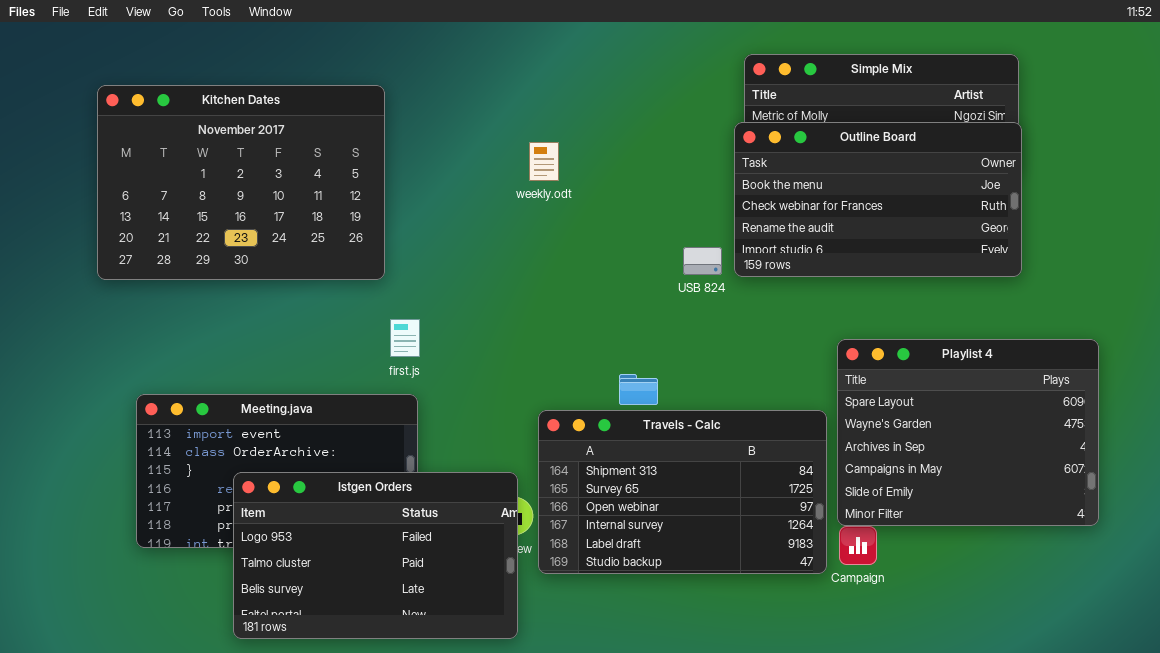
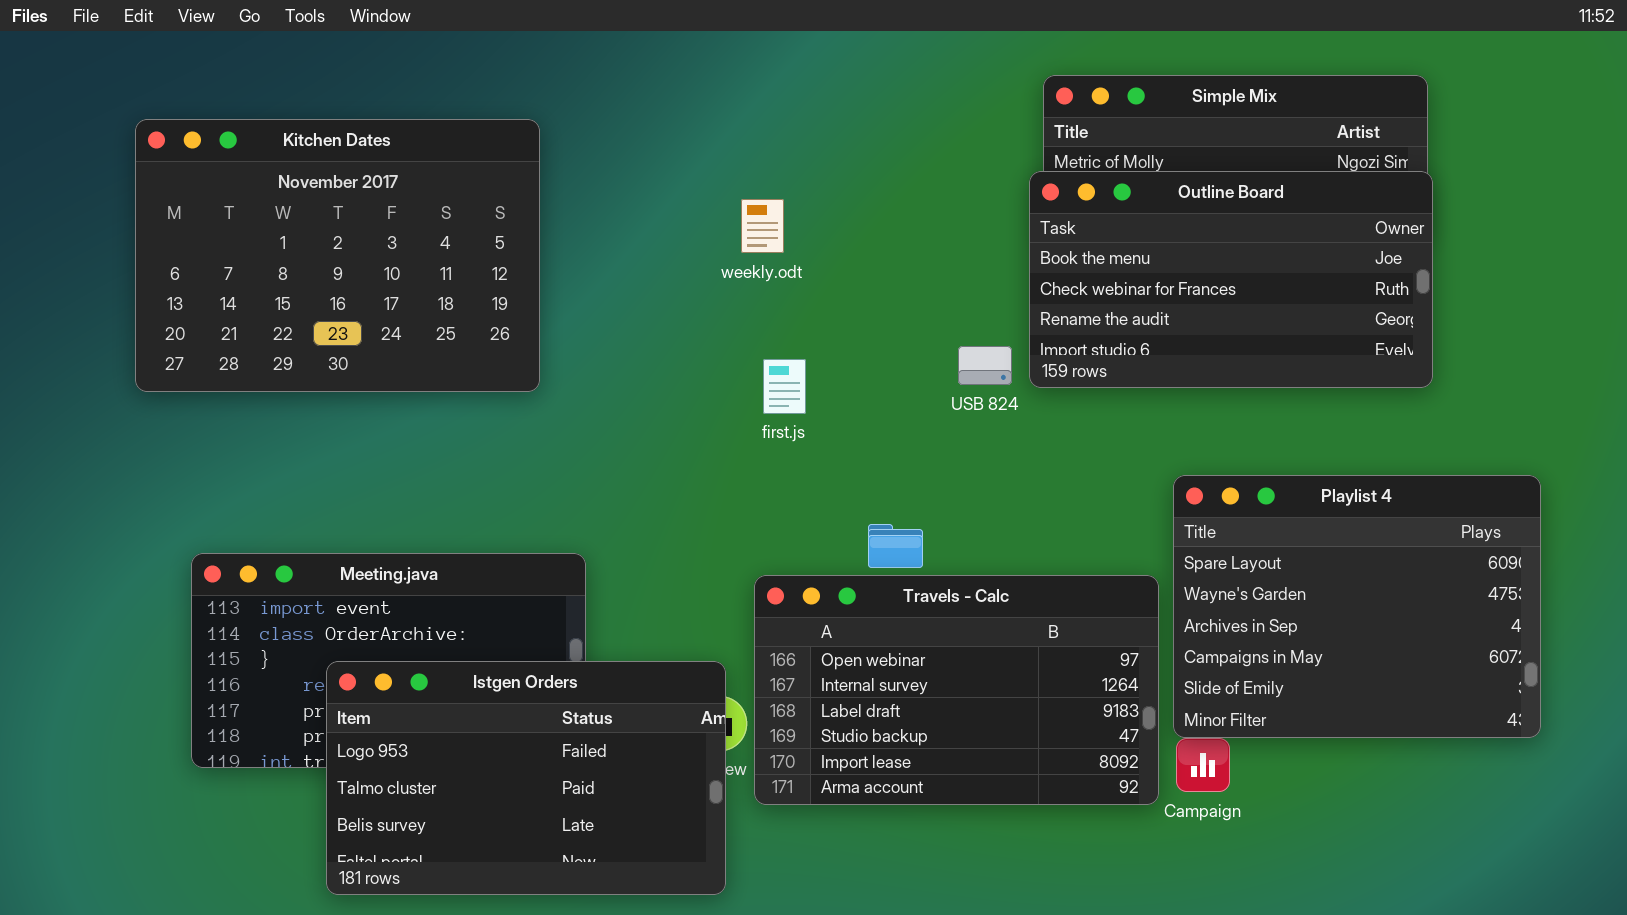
first.js: [390,319,420,357] -> [763,359,806,414], moved
Travels - Calc: [538,410,827,574] -> [754,575,1159,805], scrolled down 2 rows

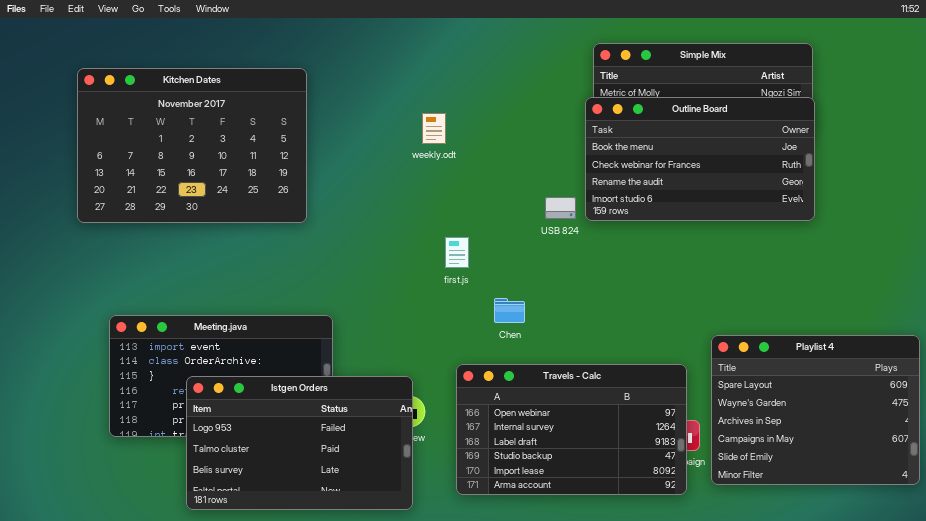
first.js: [763,359,806,414] -> [445,237,469,268], moved
Playlist 4: [1173,475,1541,738] -> [711,335,920,485], moved
Travels - Calc: [754,575,1159,805] -> [456,364,687,495], moved

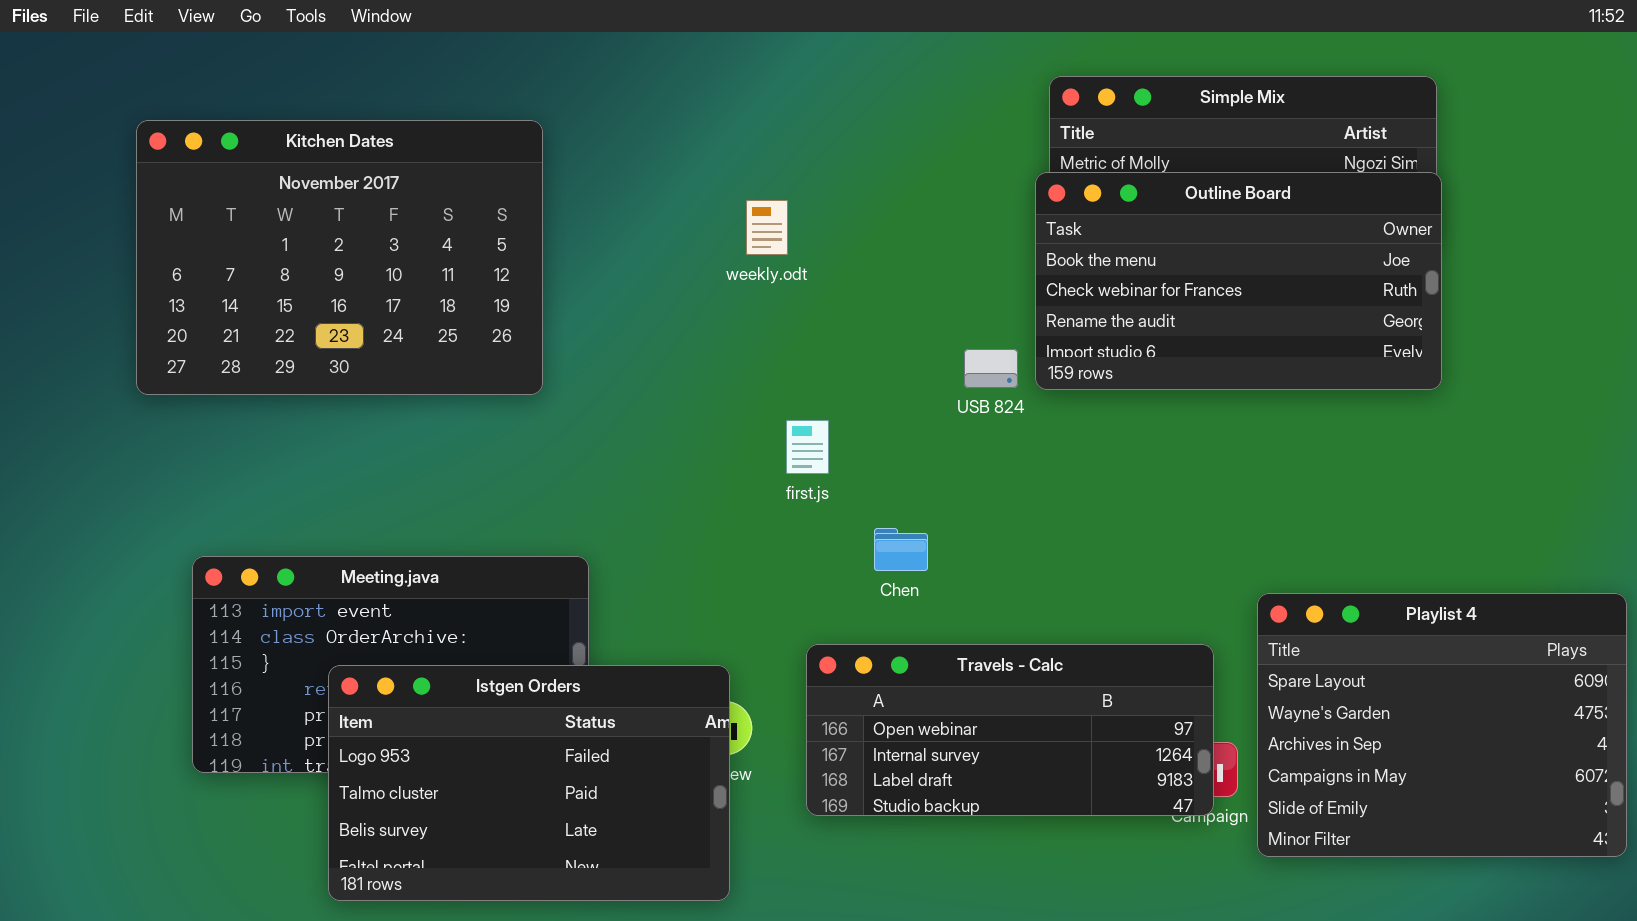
Travels - Calc: [456,364,687,495] -> [806,644,1214,816], resized

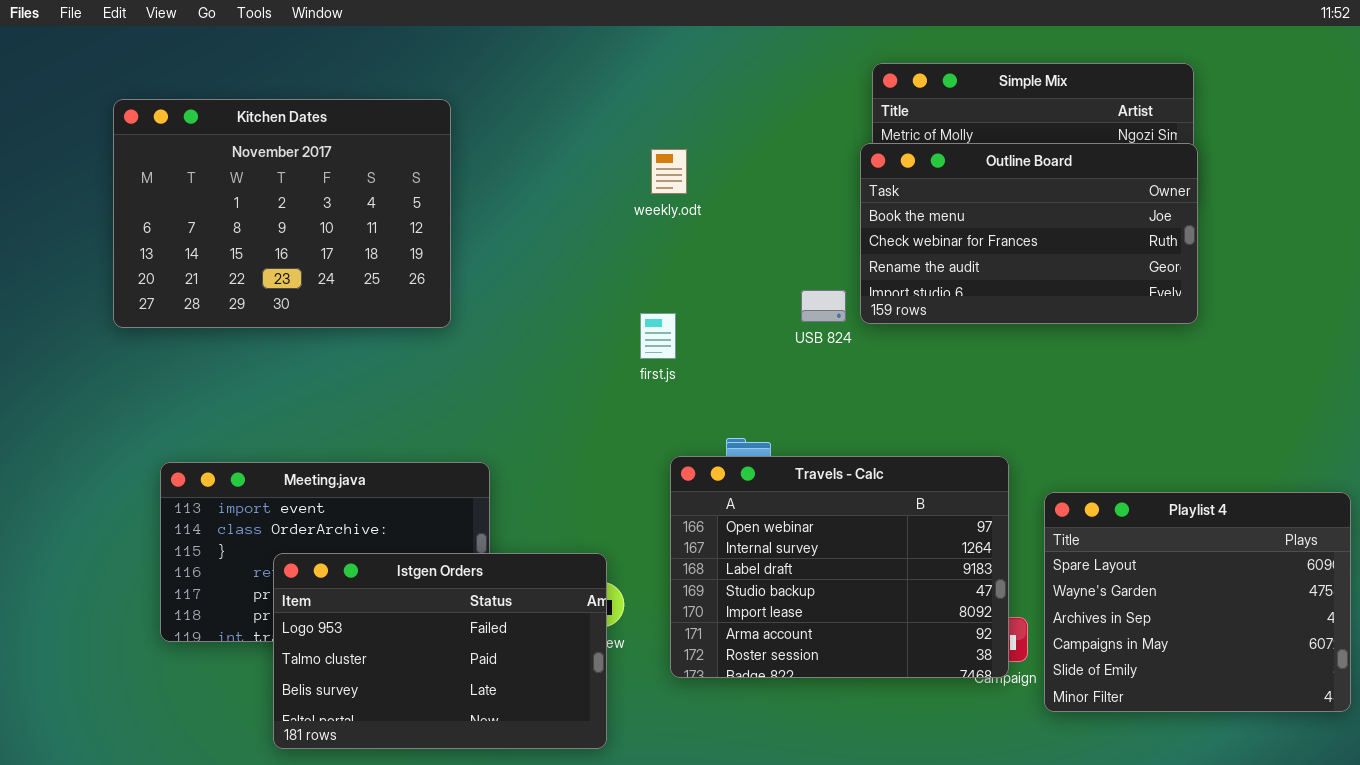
weekly.odt: [746,200,788,255] -> [651,149,687,194], moved
first.js: [786,420,829,474] -> [640,313,676,359], moved
Travels - Calc: [806,644,1214,816] -> [670,456,1009,678], resized

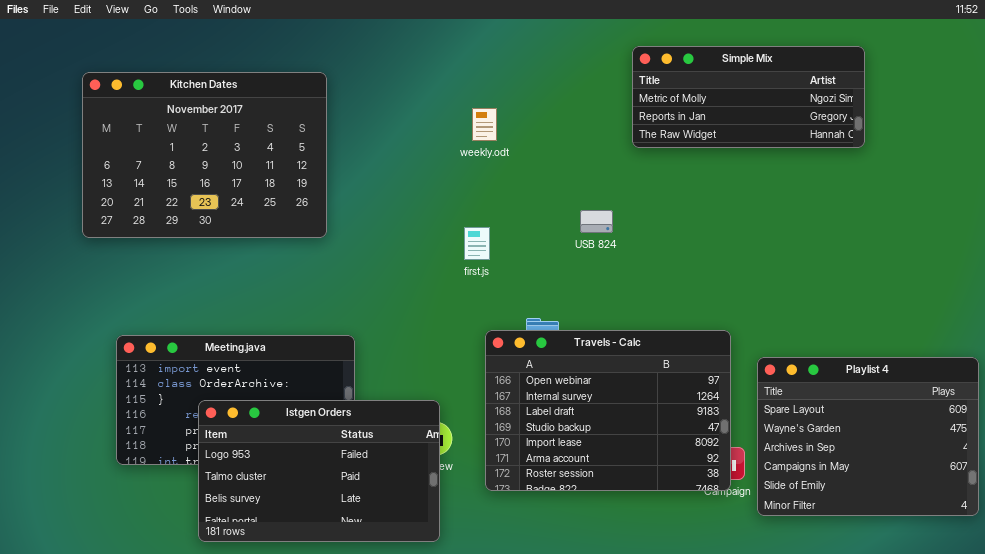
Outline Board: [860,143,1198,324] -> none, closed

